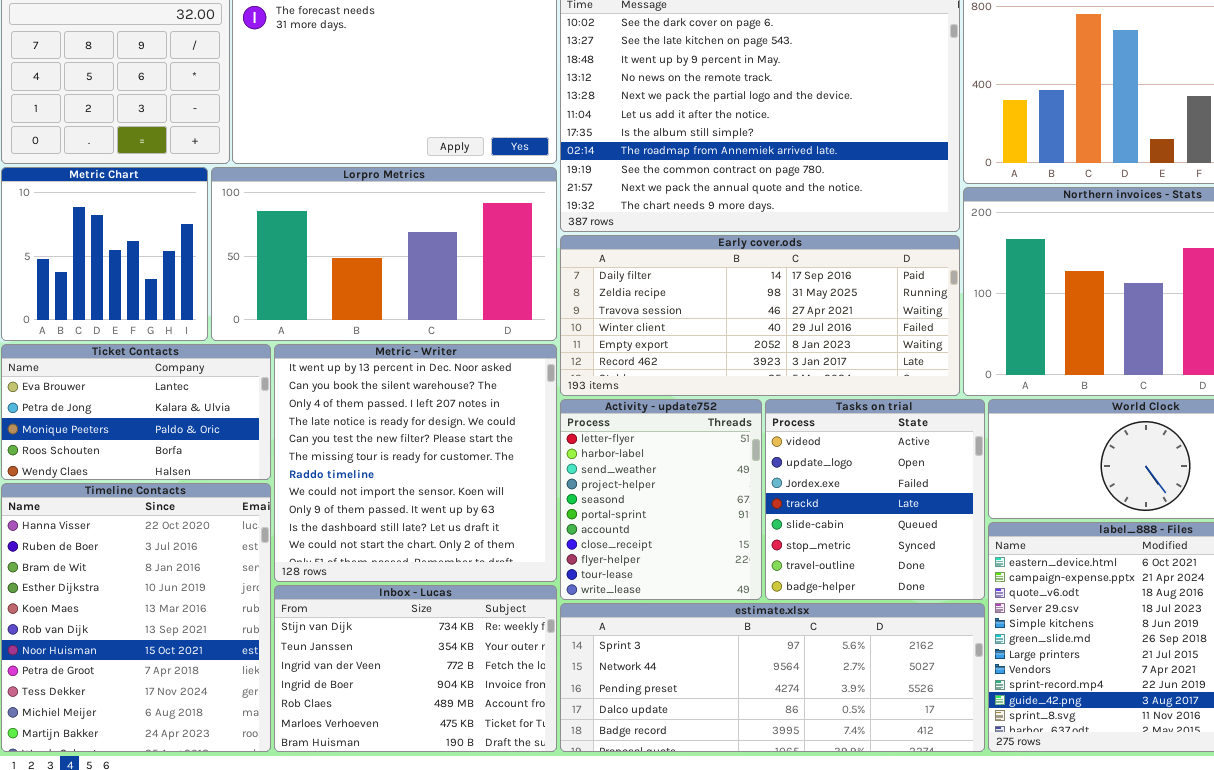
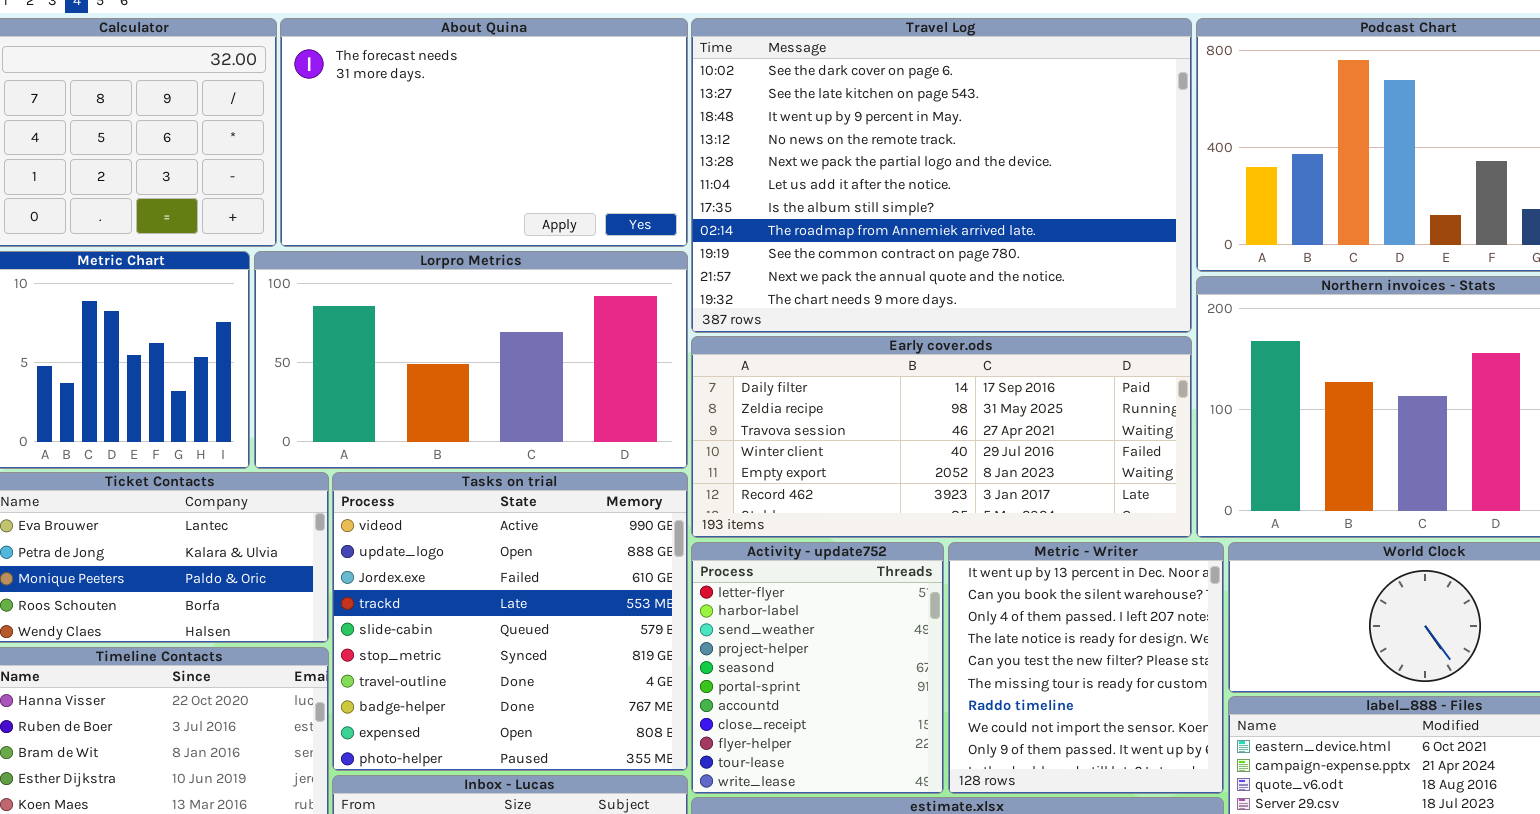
Metric - Writer: [274,344,557,582] -> [948,542,1224,794], moved, resized
Tasks on trial: [765,399,985,600] -> [332,472,688,771], moved, resized

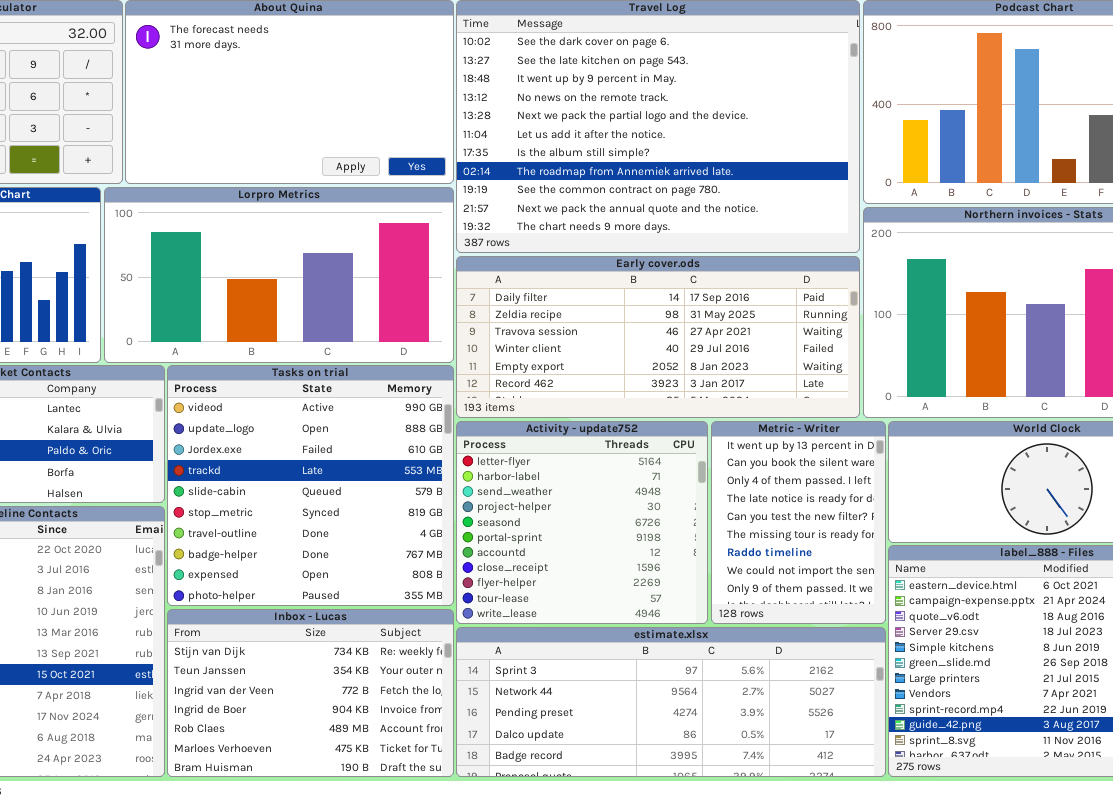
Activity - update752: [691,542,944,794] -> [456,421,708,624], resized
Metric - Writer: [948,542,1224,794] -> [711,421,886,624], resized

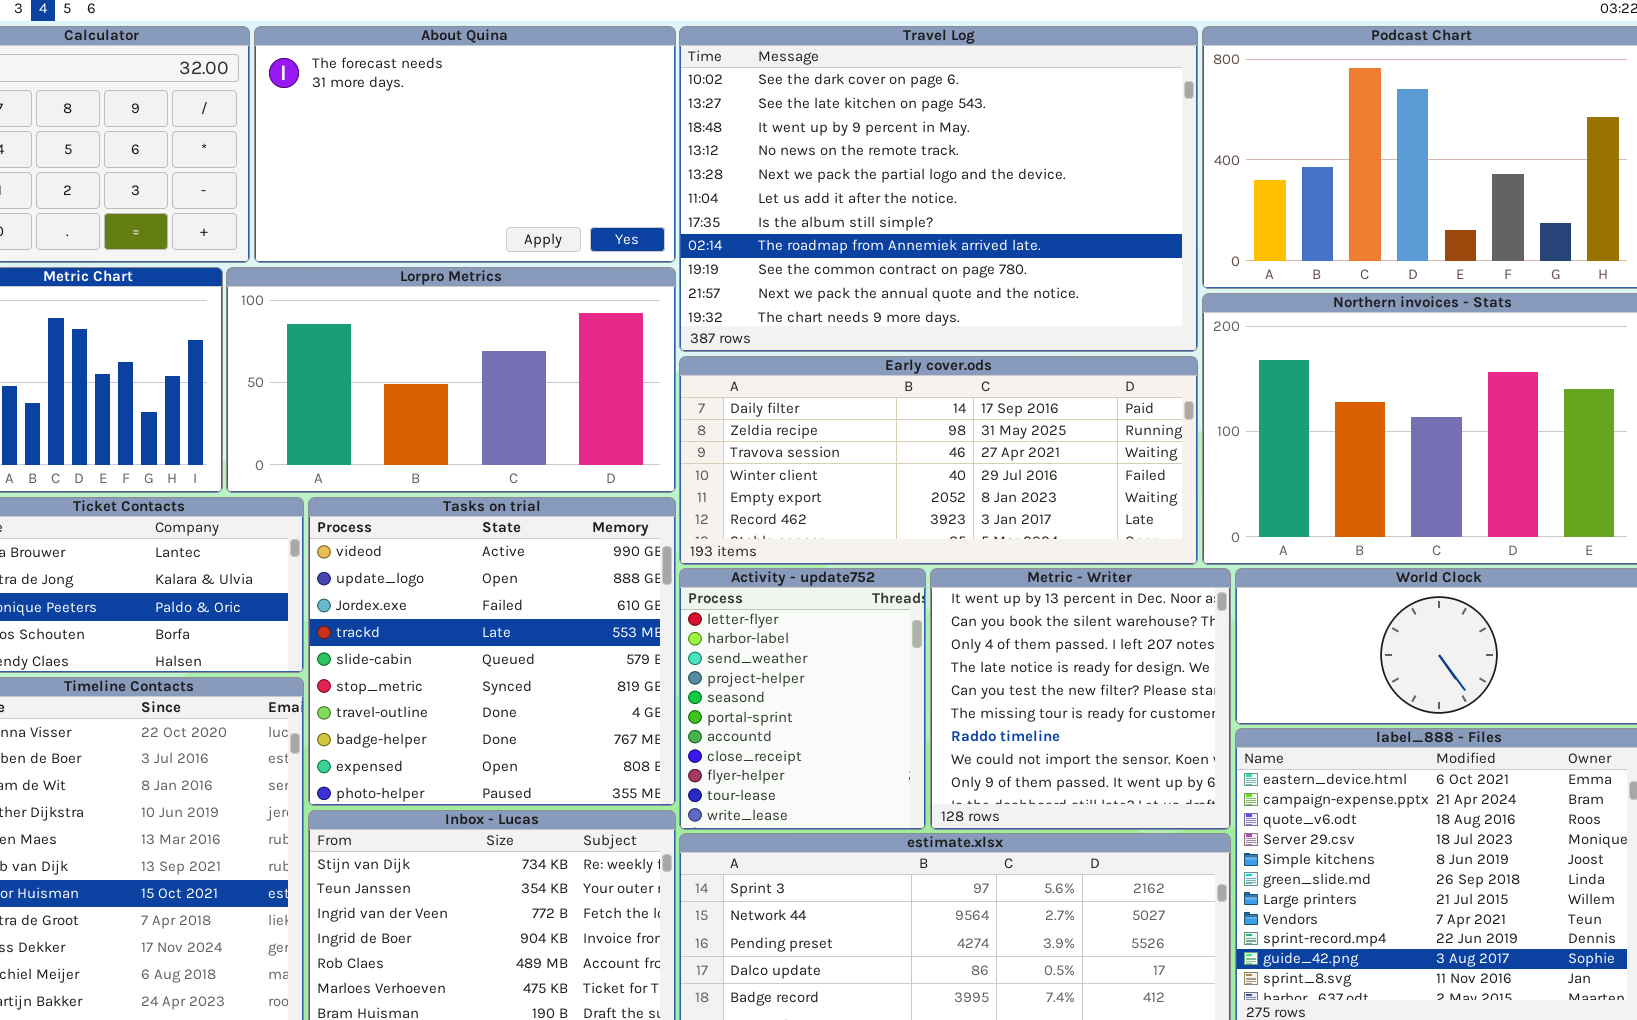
Activity - update752: [456,421,708,624] -> [679,568,926,830], resized
Metric - Writer: [711,421,886,624] -> [930,568,1231,830], resized

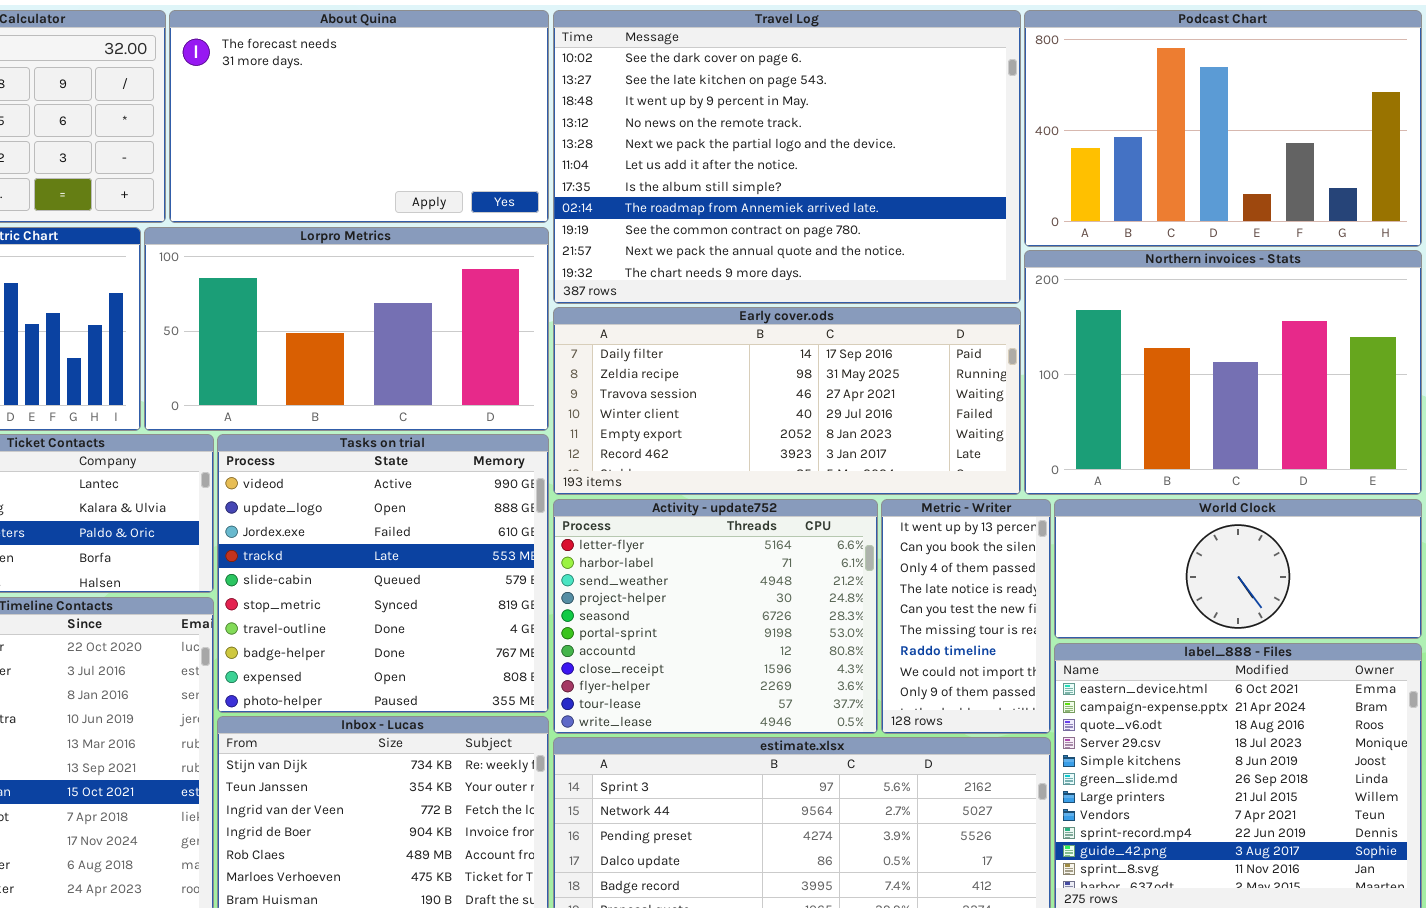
Activity - update752: [679,568,926,830] -> [553,499,878,734], resized
Metric - Writer: [930,568,1231,830] -> [881,499,1051,734], resized

